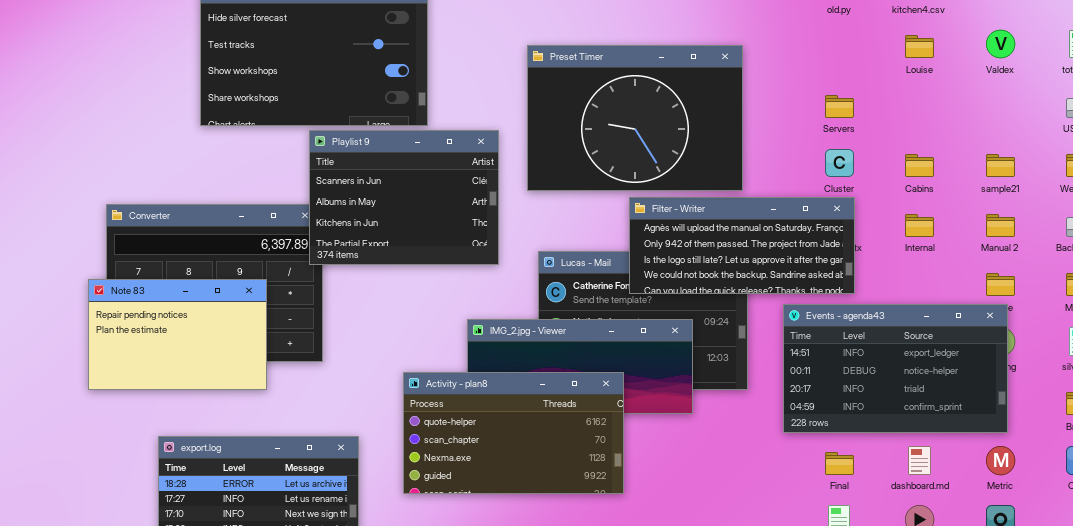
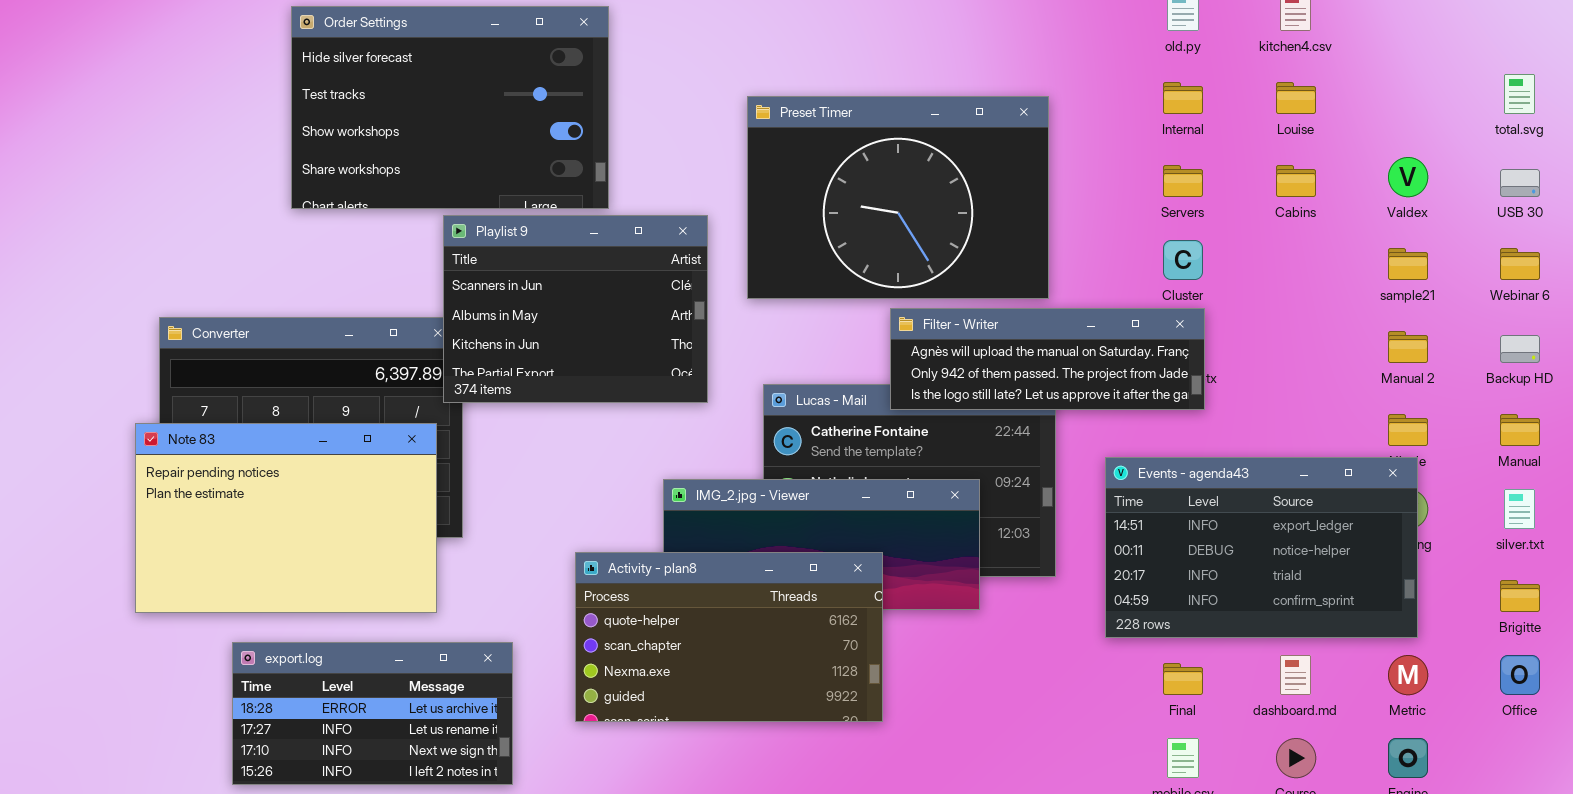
Valdex: [986,30,1015,58] -> [1388,157,1428,197], moved
Cabins: [905,154,934,177] -> [1276,165,1316,197], moved
Filter - Writer: [629,197,855,294] -> [890,308,1205,410], resized
Internal: [905,214,934,237] -> [1163,82,1203,114], moved
Note 83: [88,279,267,390] -> [135,423,437,613], resized

